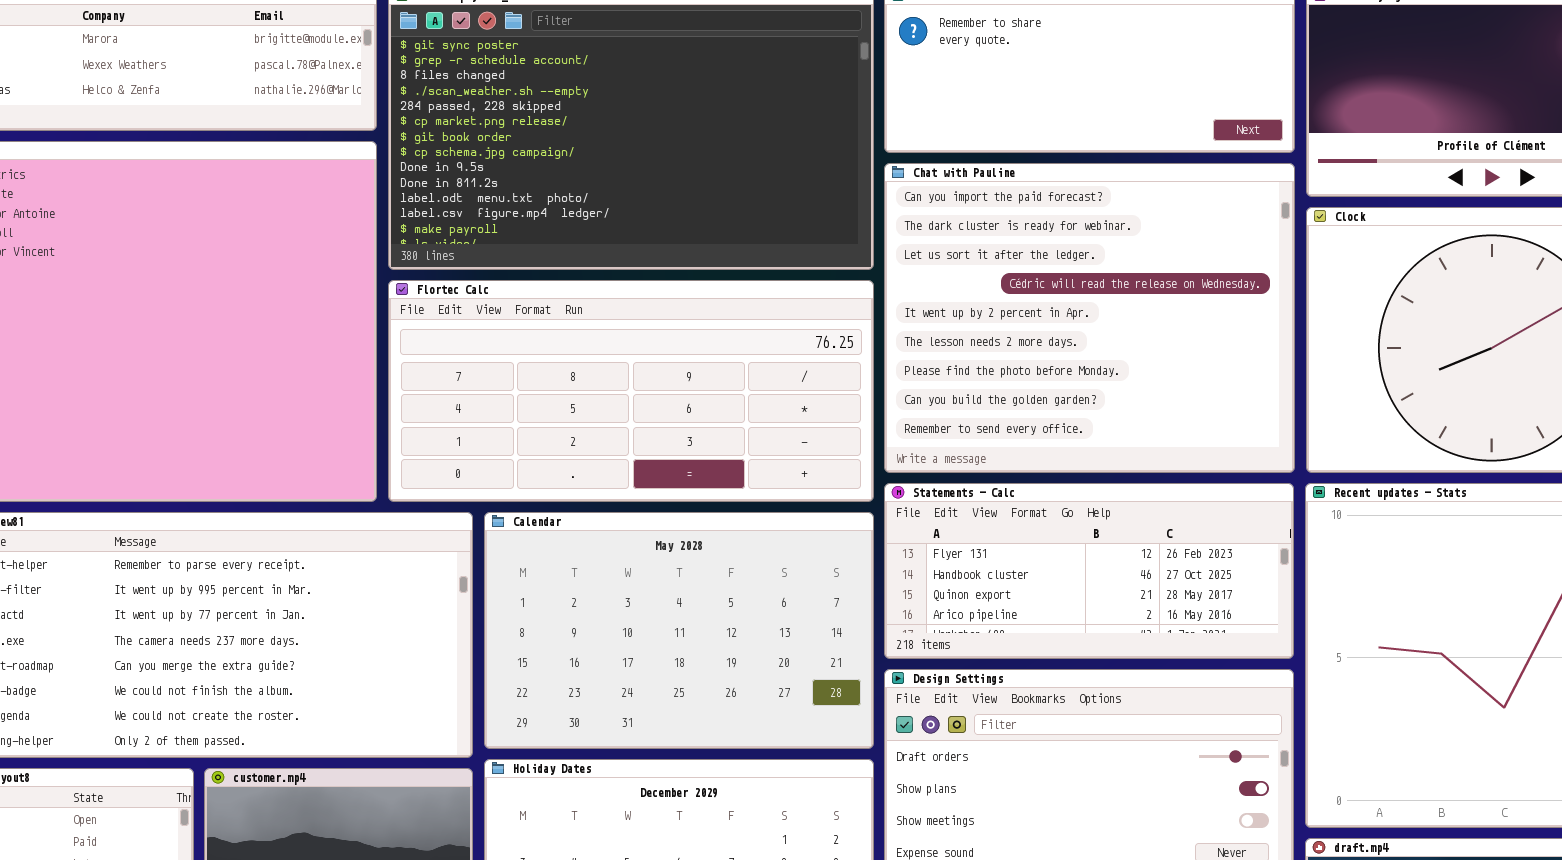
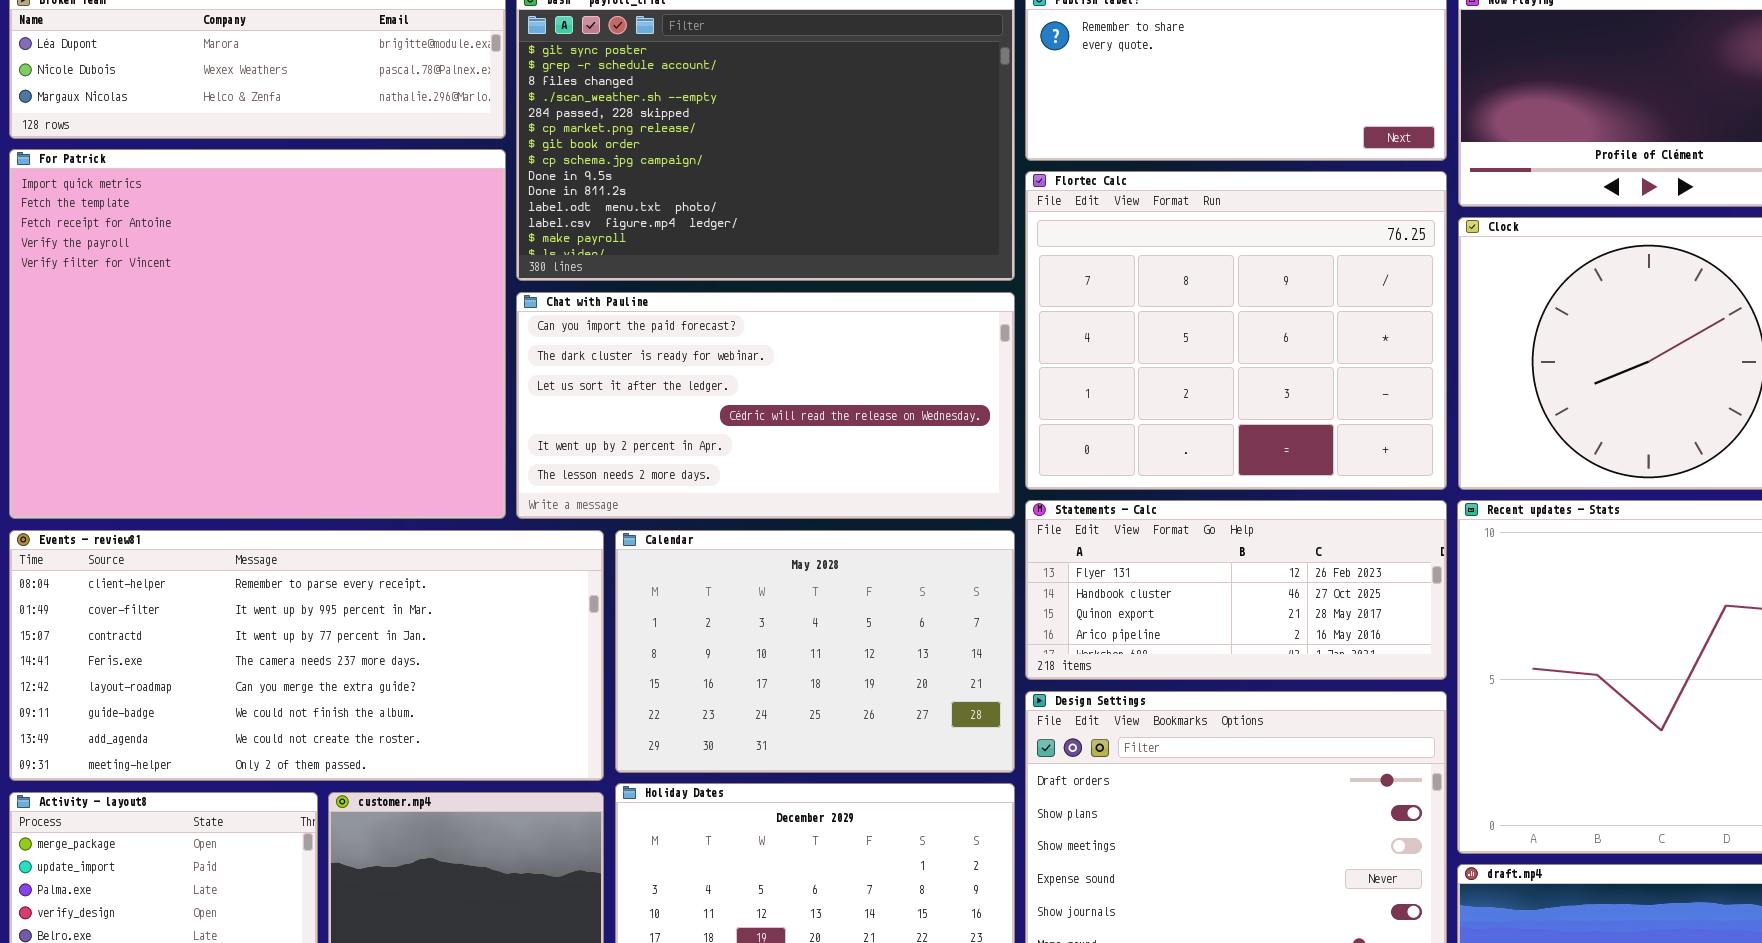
Chat with Pauline: [884,163,1295,473] -> [516,292,1015,519], moved, resized
Flortec Calc: [388,280,874,502] -> [1025,171,1447,490], moved, resized

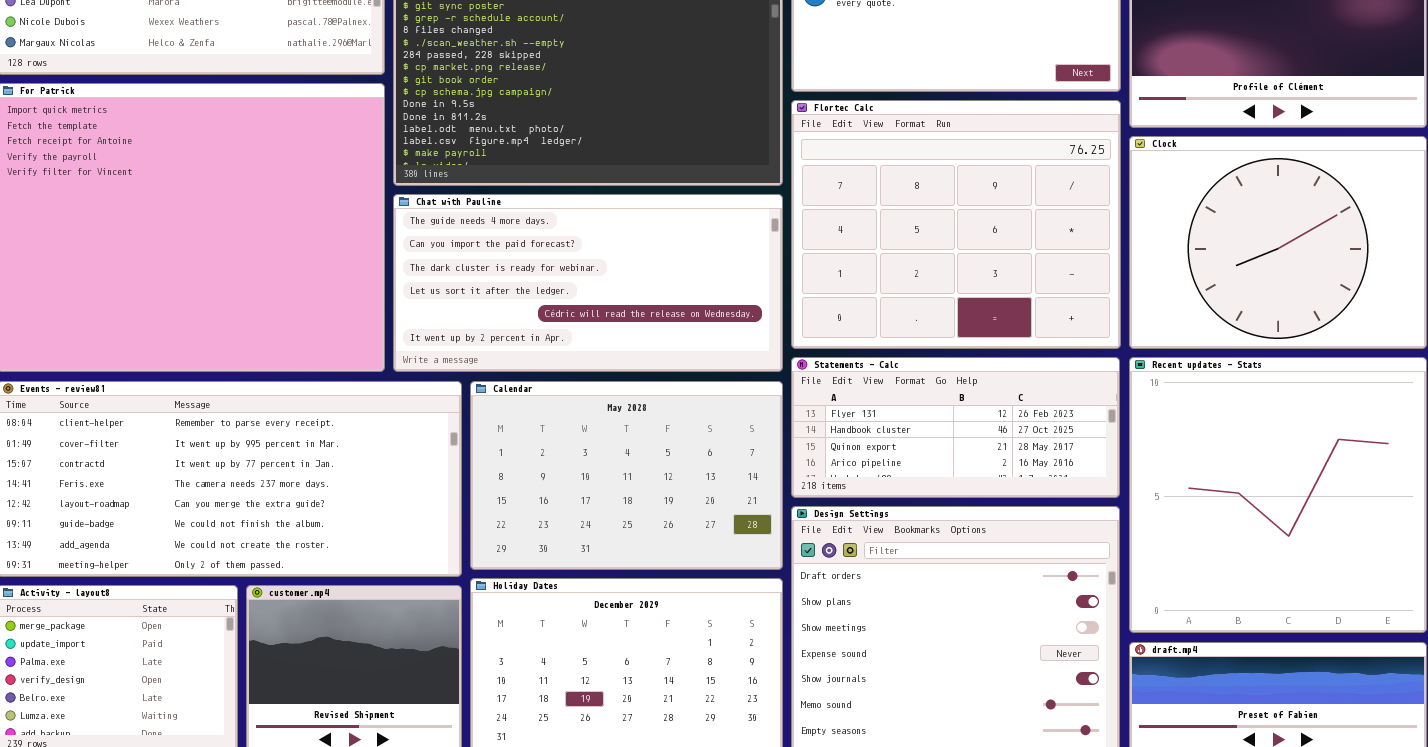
Chat with Pauline: [516,292,1015,519] -> [393,194,783,372], scrolled up 1 row

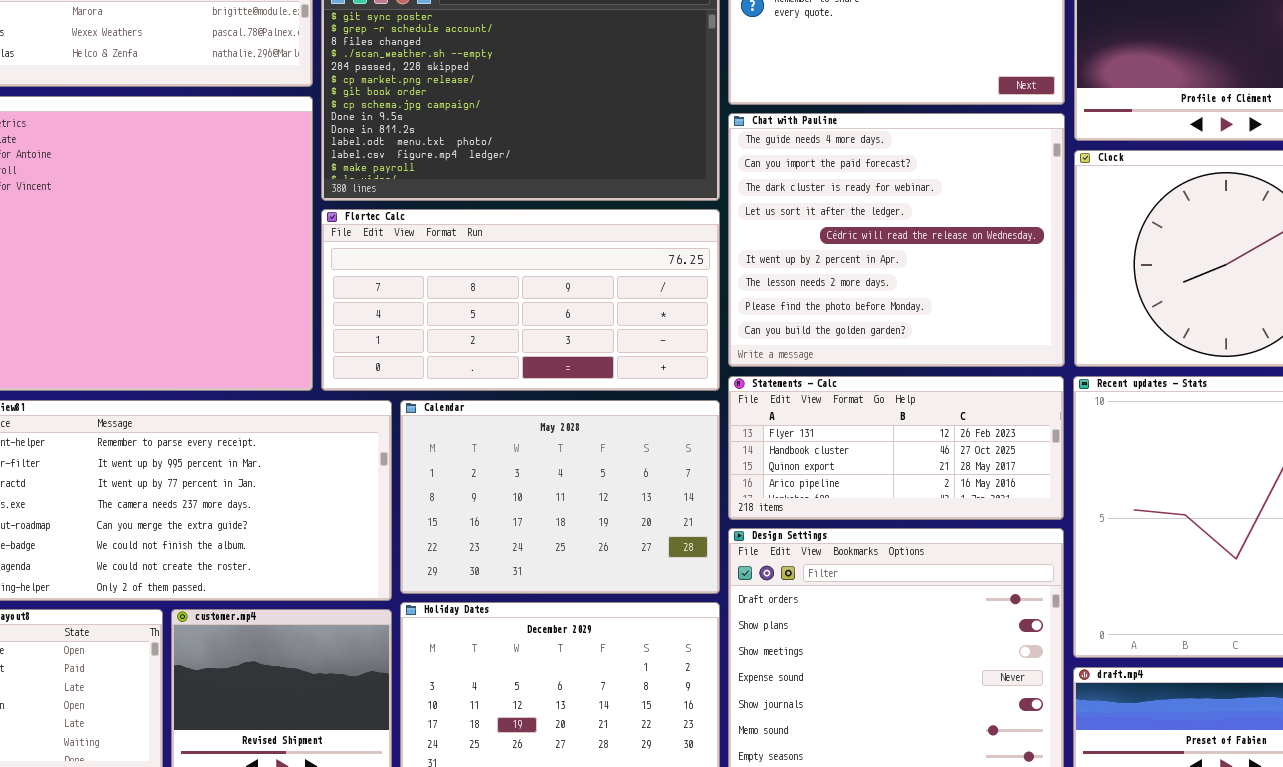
Flortec Calc: [791,100,1121,349] -> [321,209,720,391], moved, resized
Chat with Pauline: [393,194,783,372] -> [728,113,1065,367], moved, resized

